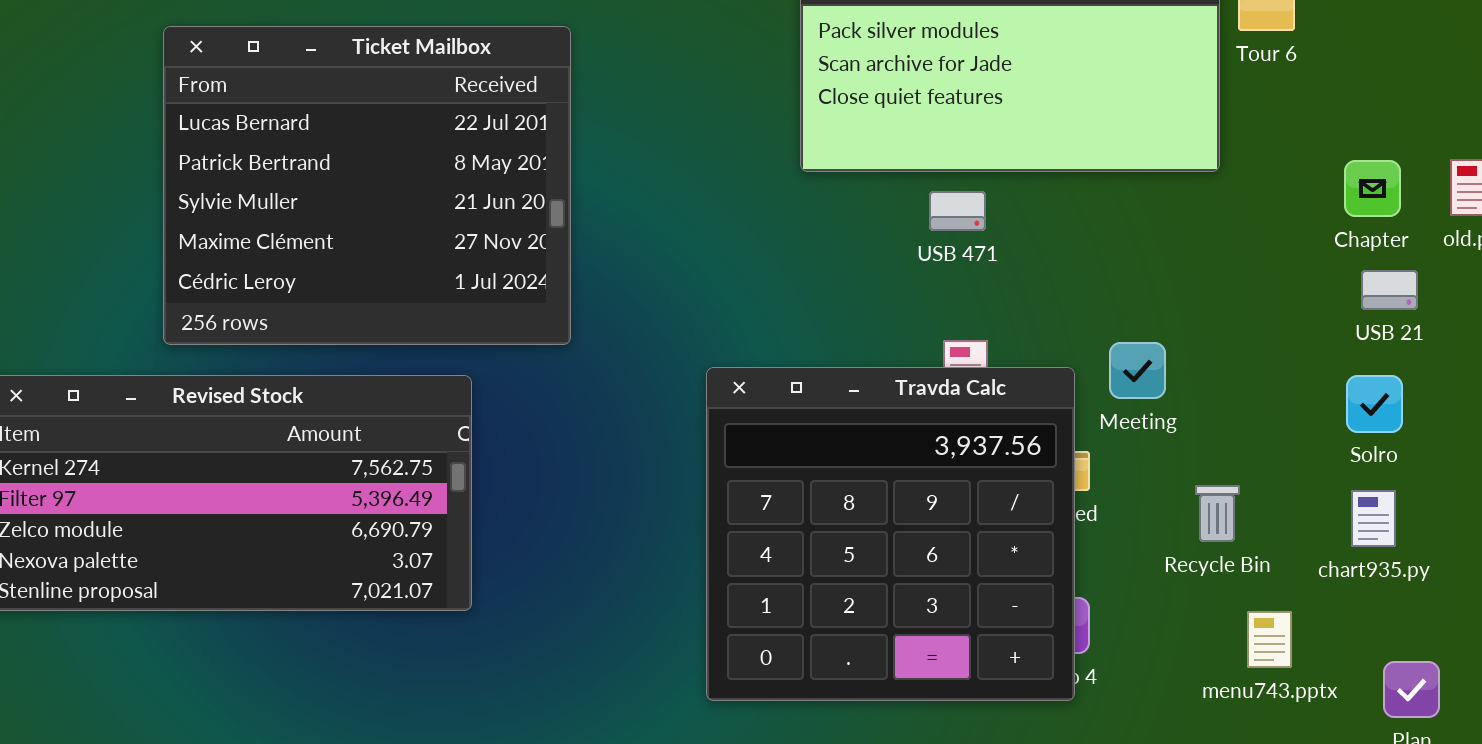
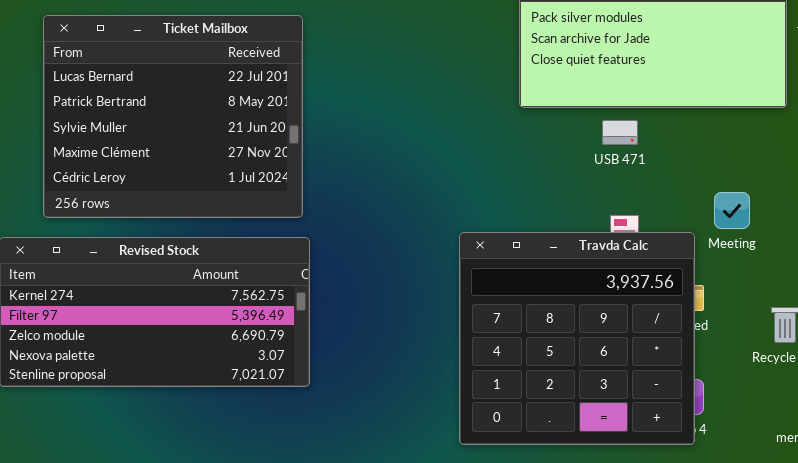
Ticket Mailbox: [163,26,571,345] -> [43,15,303,218], moved
Meeting: [1109,342,1166,399] -> [714,192,750,229], moved

